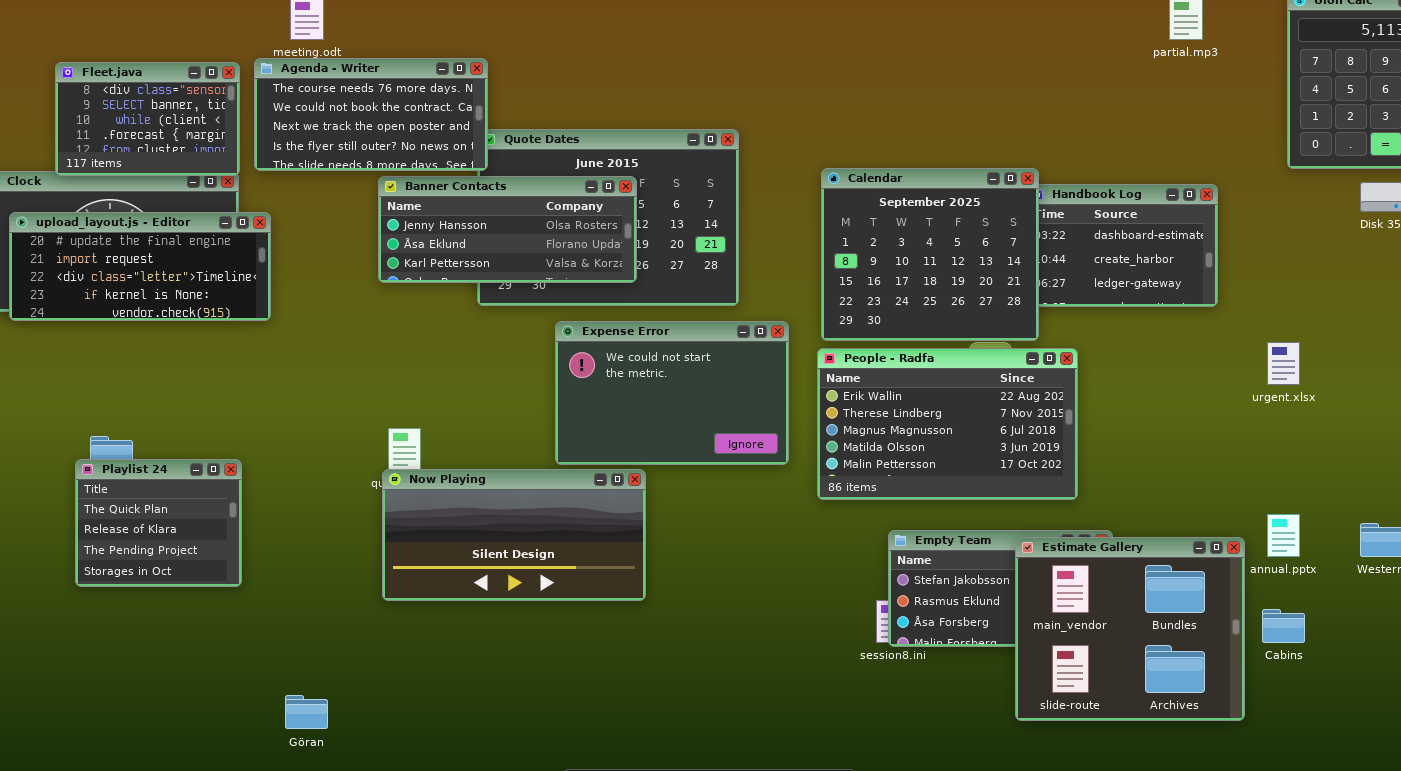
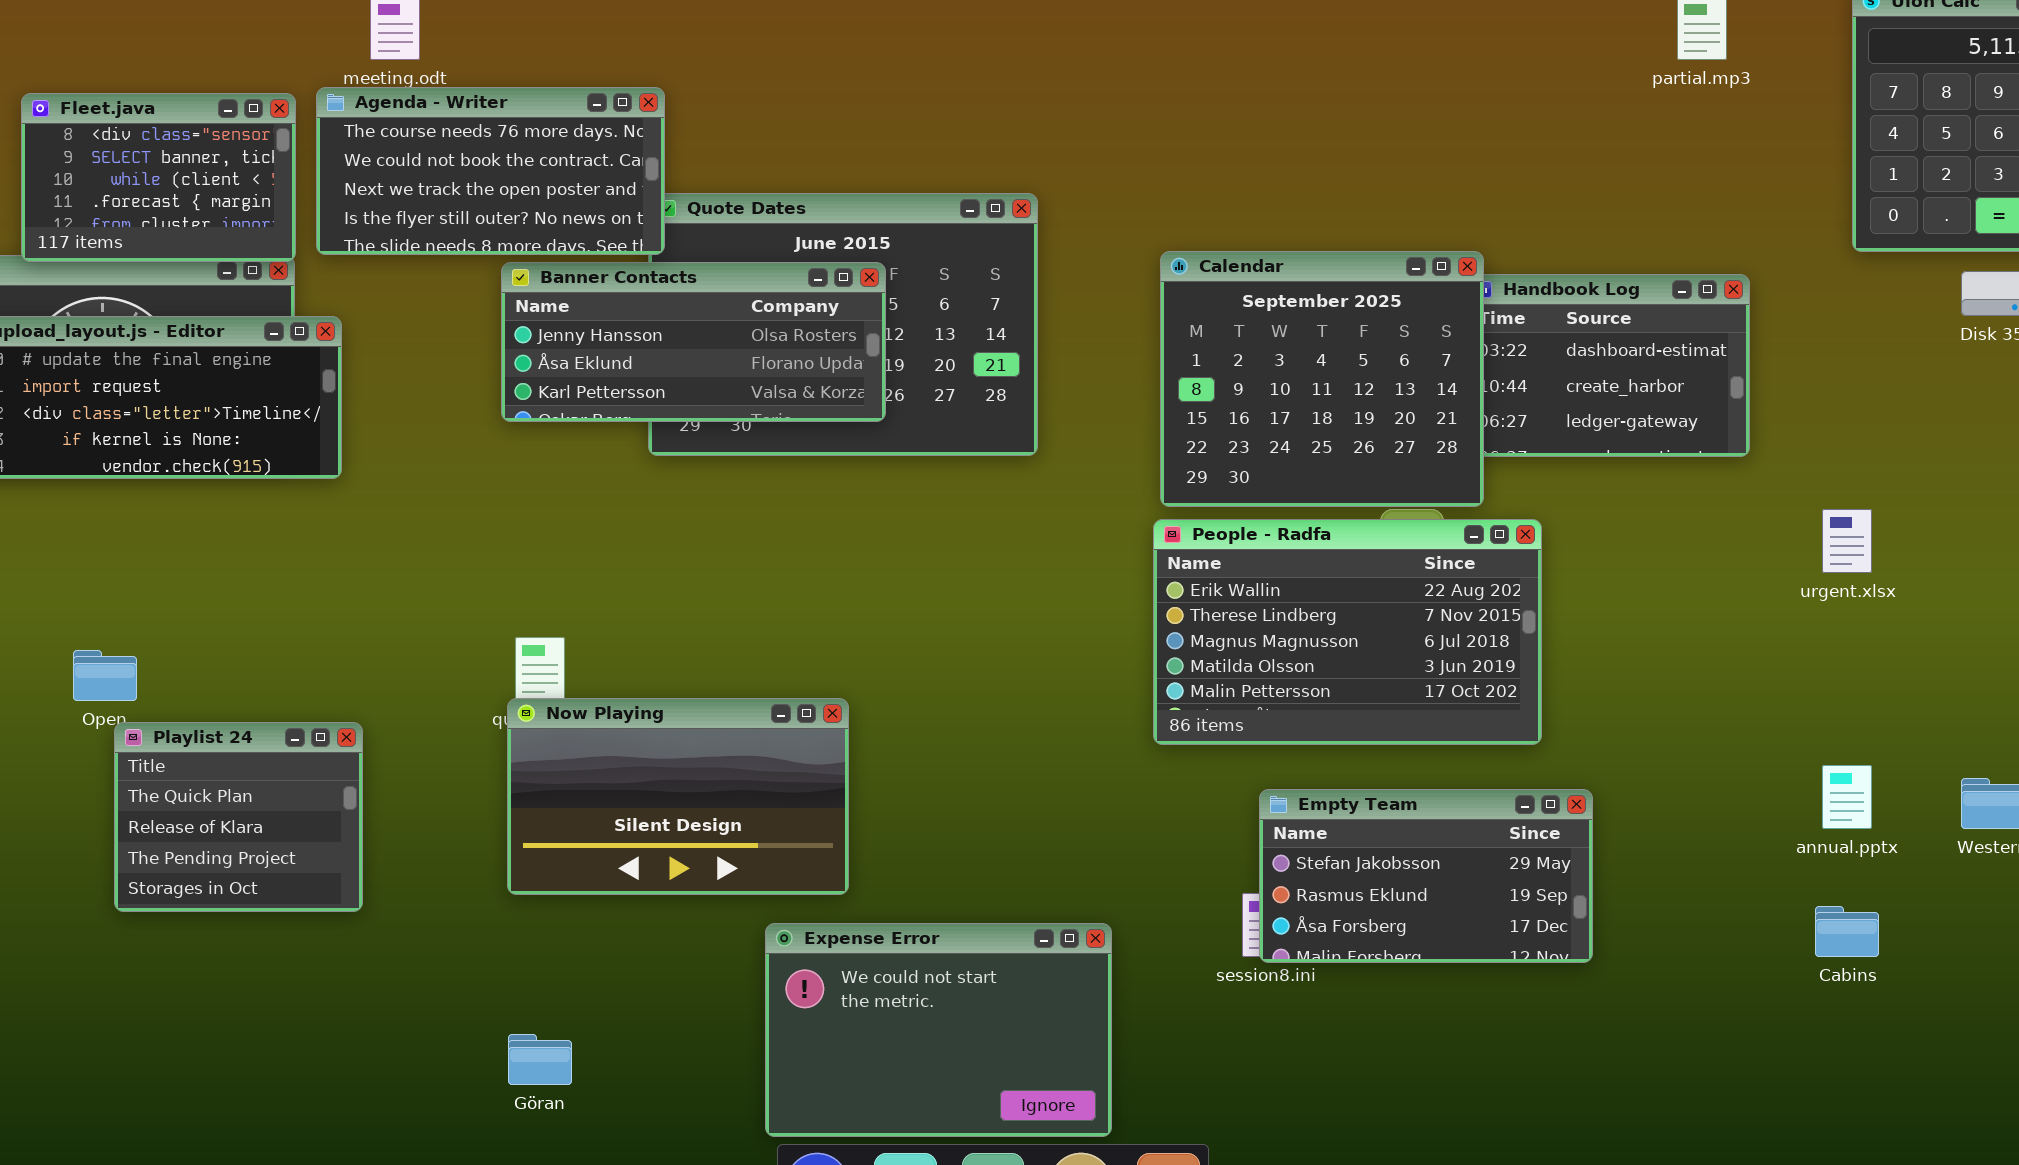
Expense Error: [555,321,789,465] -> [765,923,1112,1137], moved
Playlist 24: [75,459,242,587] -> [114,722,363,912], moved
Now Playing: [382,469,646,601] -> [507,698,849,895], resized
Estimate Gallery: [1015,537,1245,721] -> none, closed
Göran: [285,695,328,729] -> [508,1034,572,1085], moved

